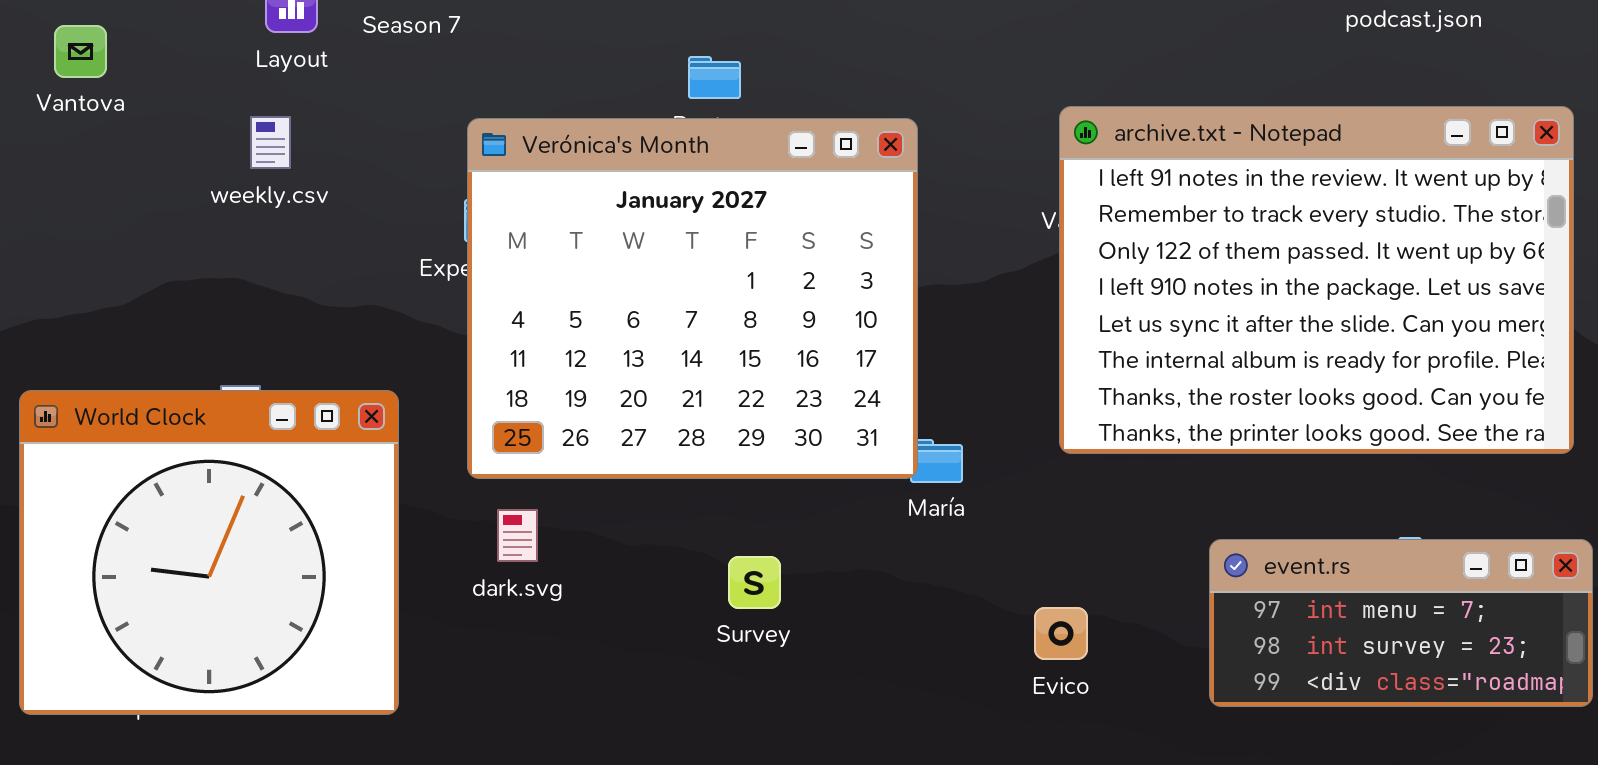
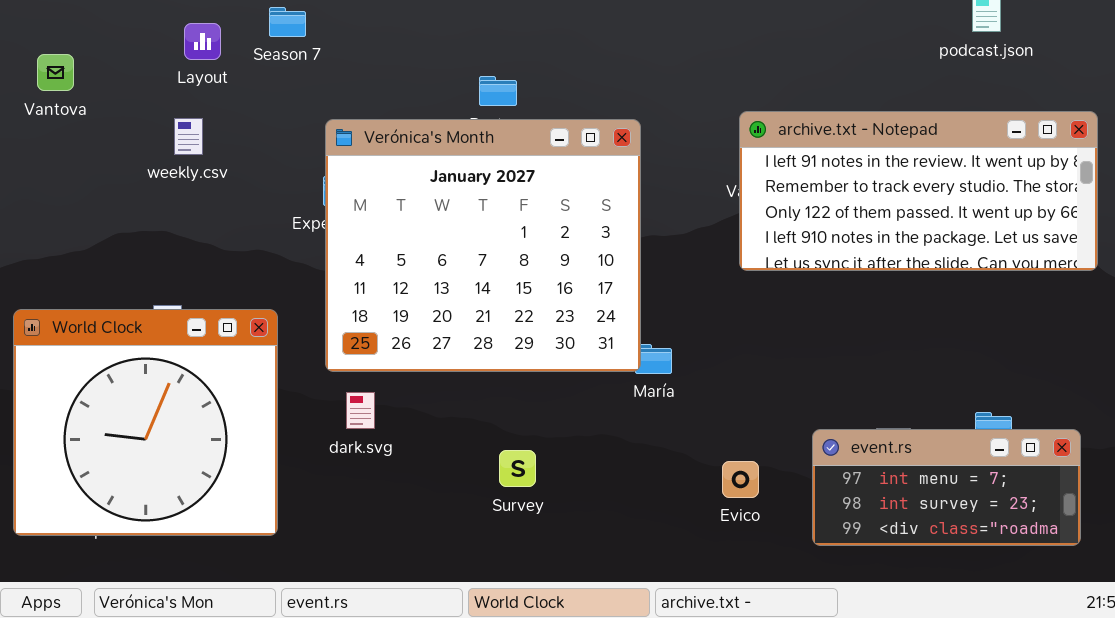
archive.txt - Notepad: [1059,106,1574,454] -> [739,111,1098,271], resized
event.rs: [1209,539,1593,707] -> [812,429,1081,546], moved
Survey: [728,556,781,609] -> [499,450,536,487], moved

